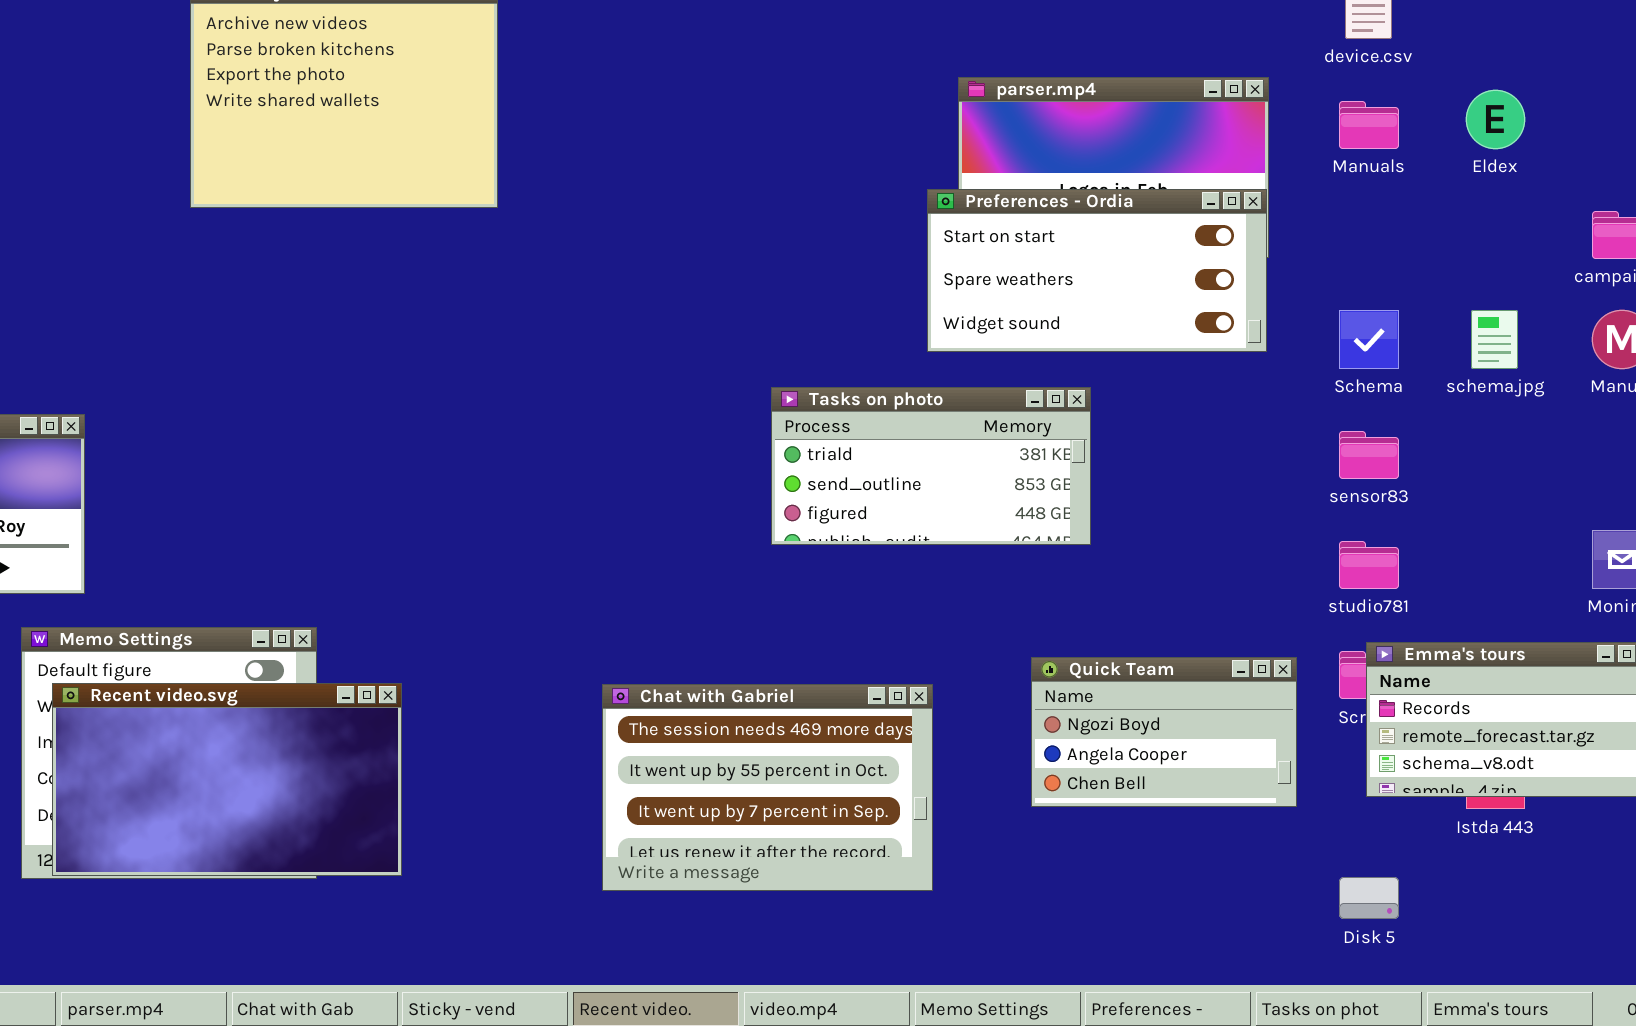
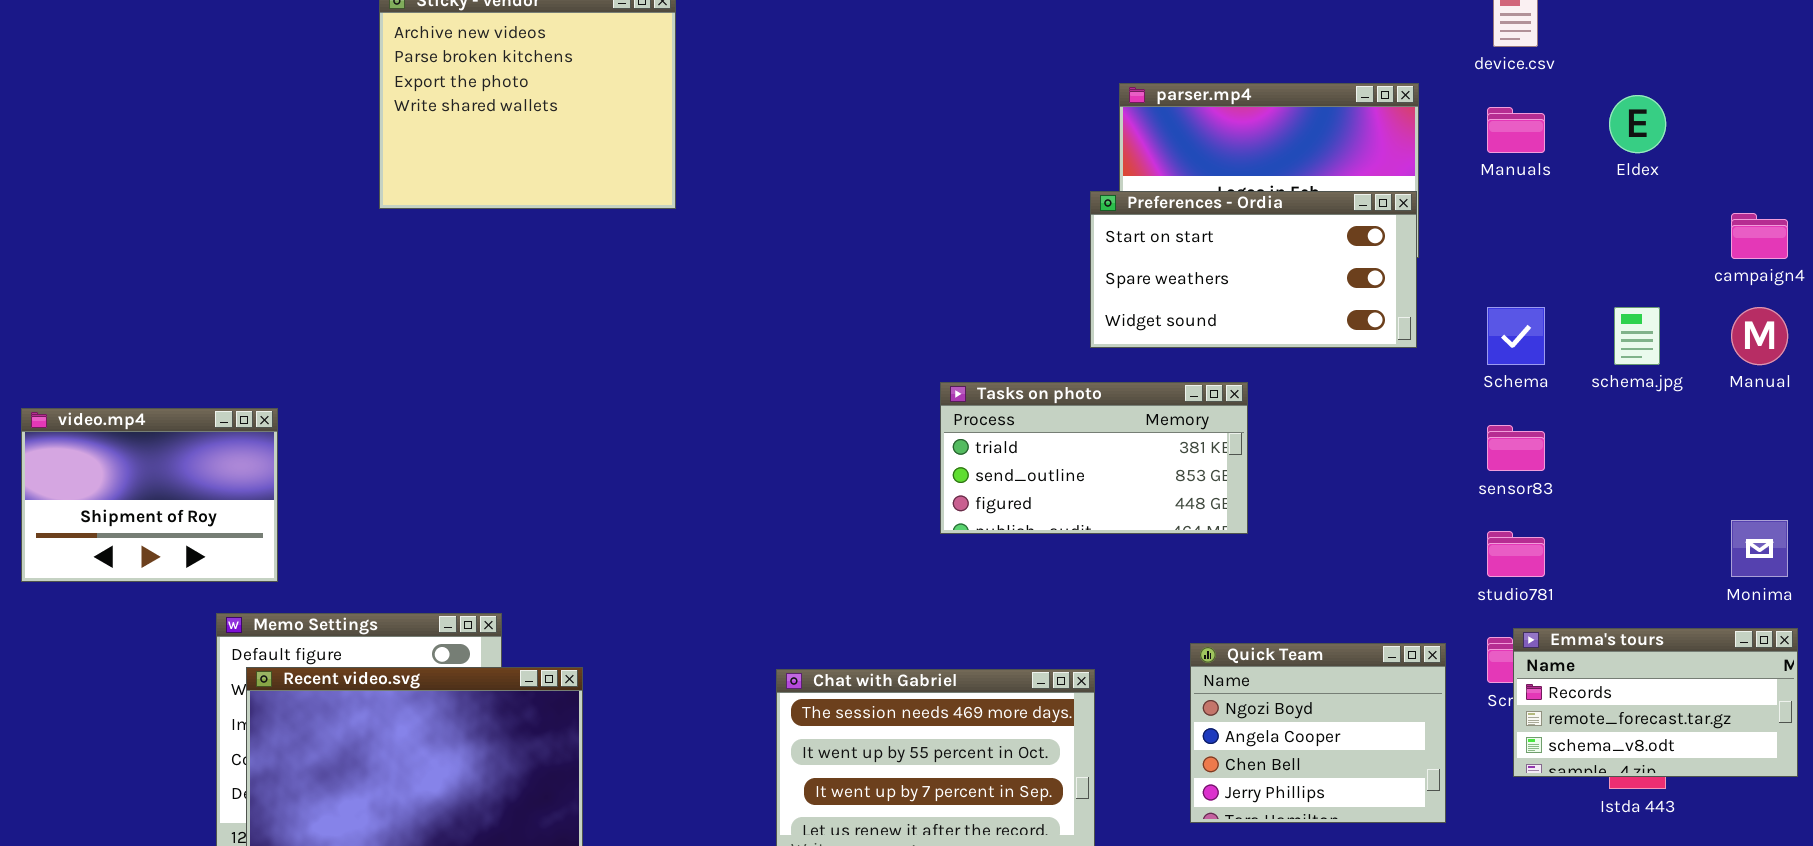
Quick Team: [1031,657,1297,807] -> [1190,643,1446,823], resized

